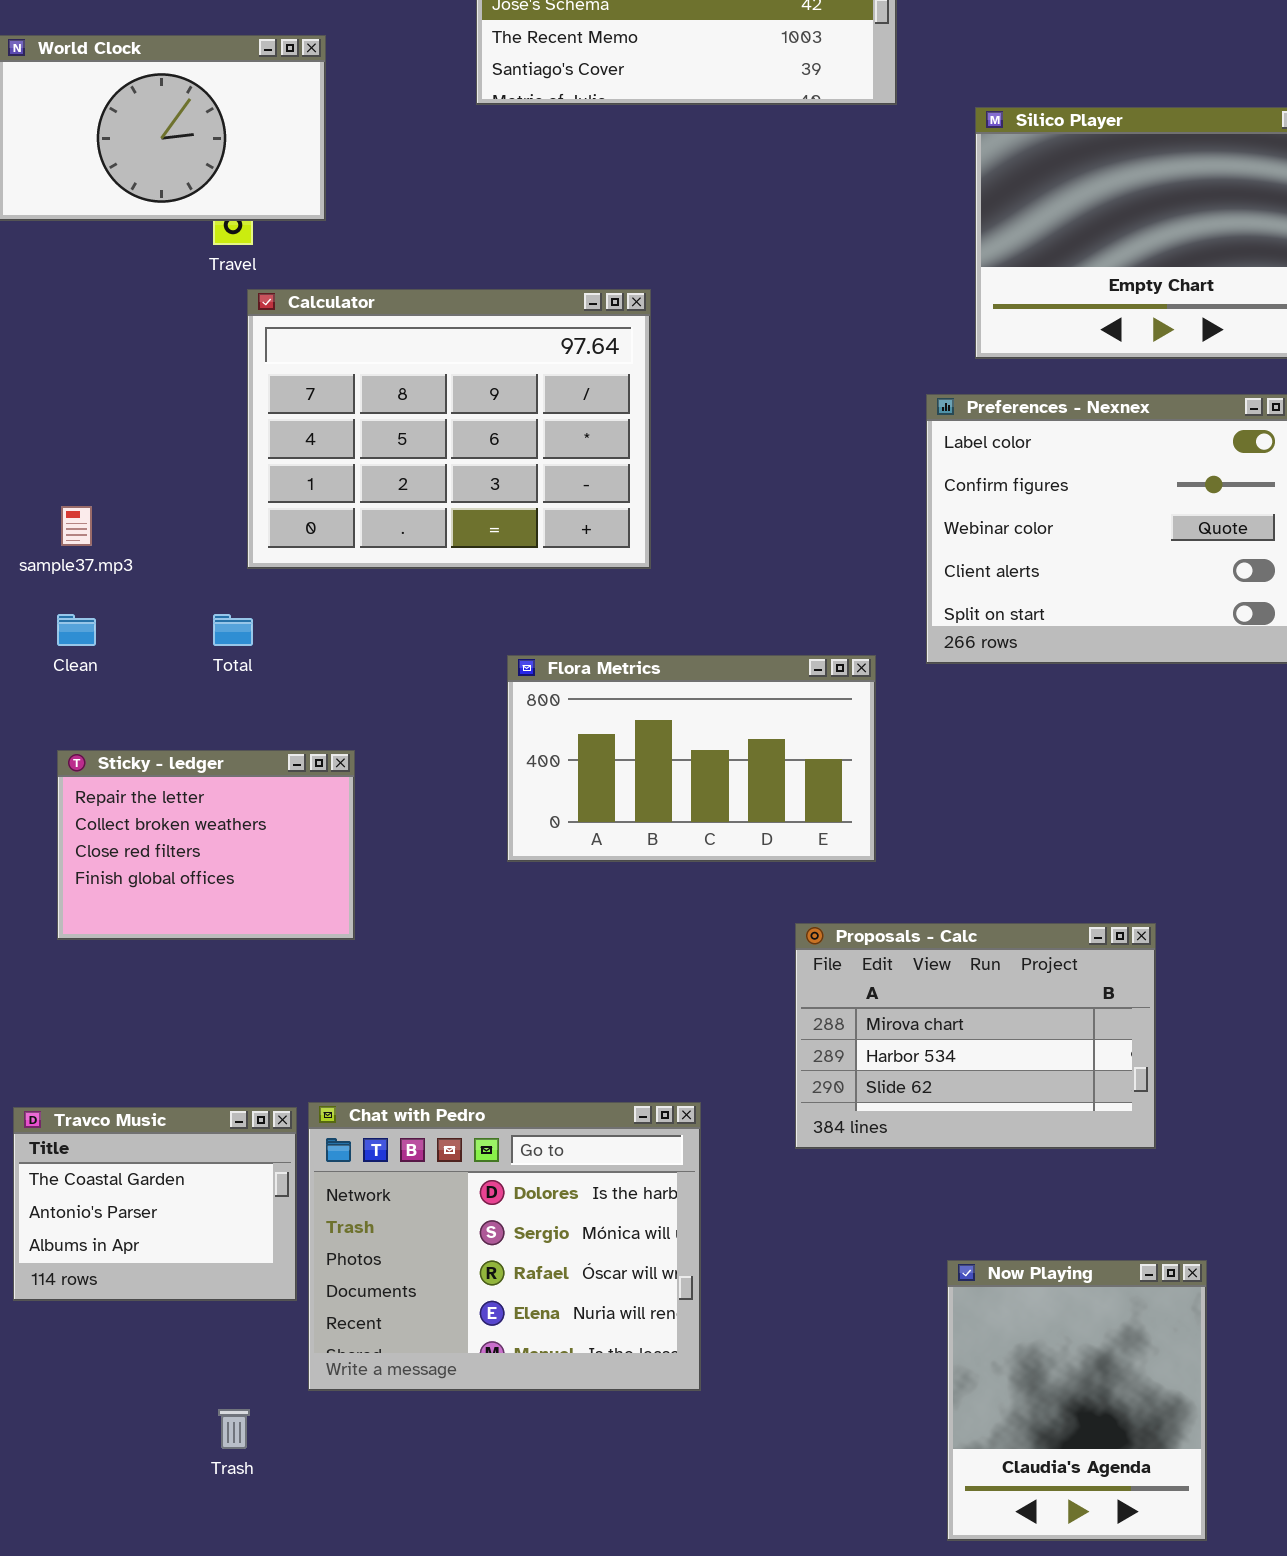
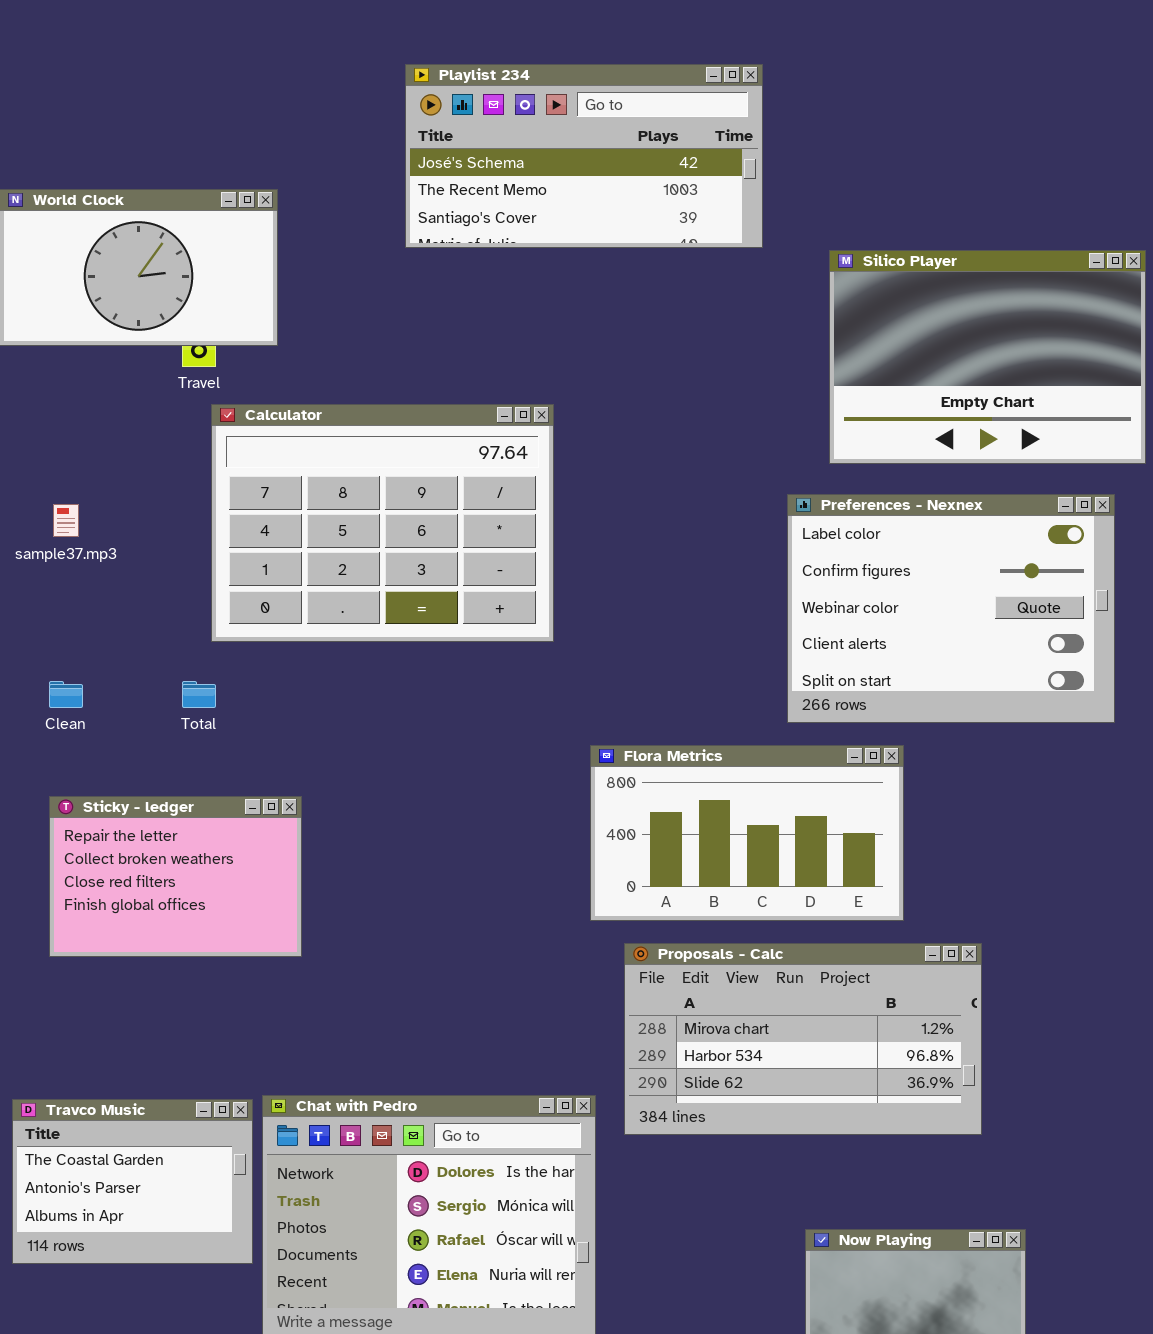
sample37.mp3: [61,506,92,546] -> [53,504,79,537], moved
Flora Metrics: [507,655,876,862] -> [590,745,904,921], moved
Proposals - Calc: [795,923,1156,1149] -> [624,943,982,1135], resized

